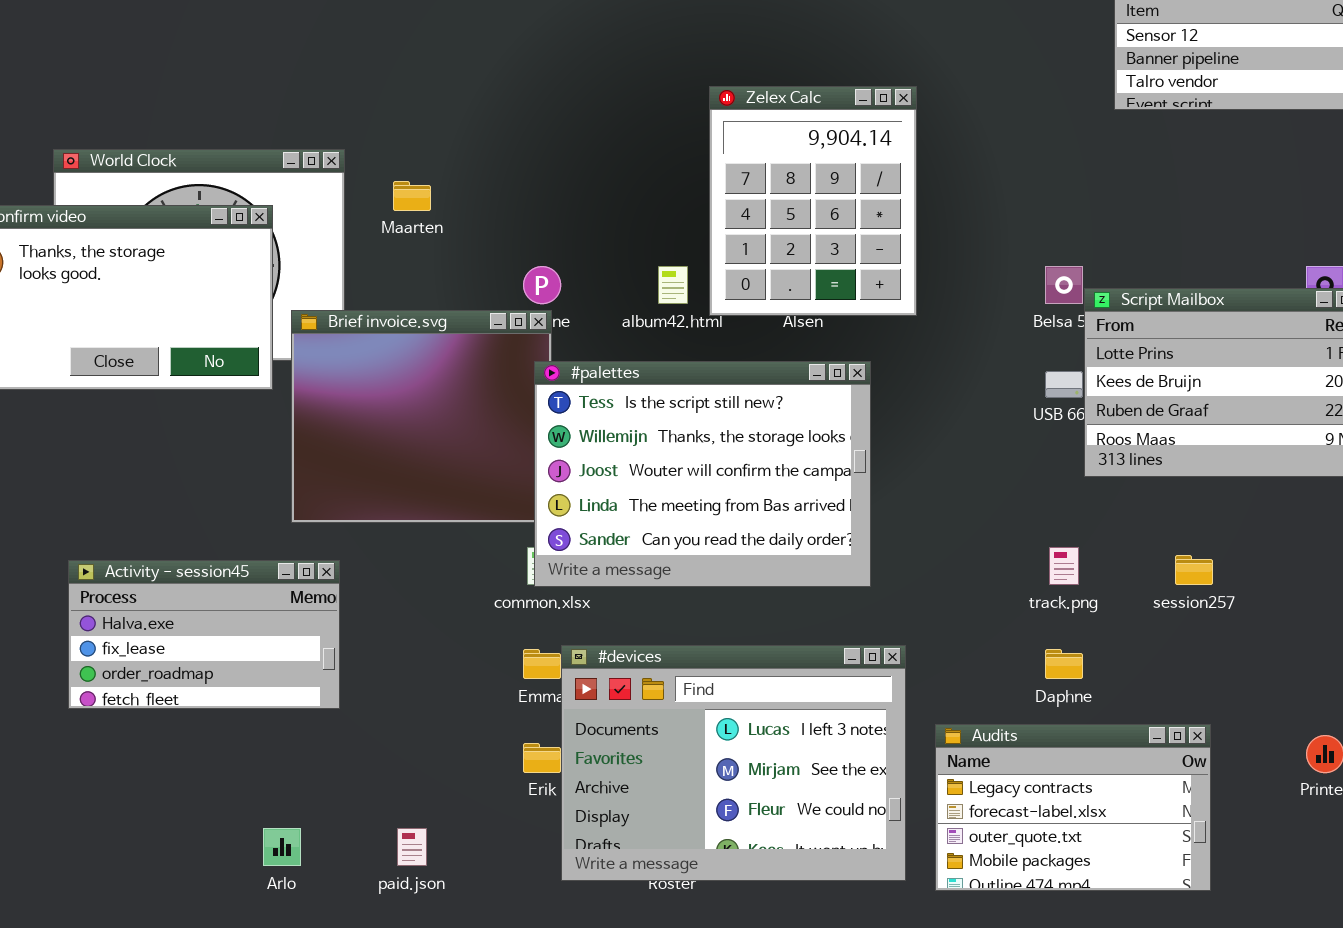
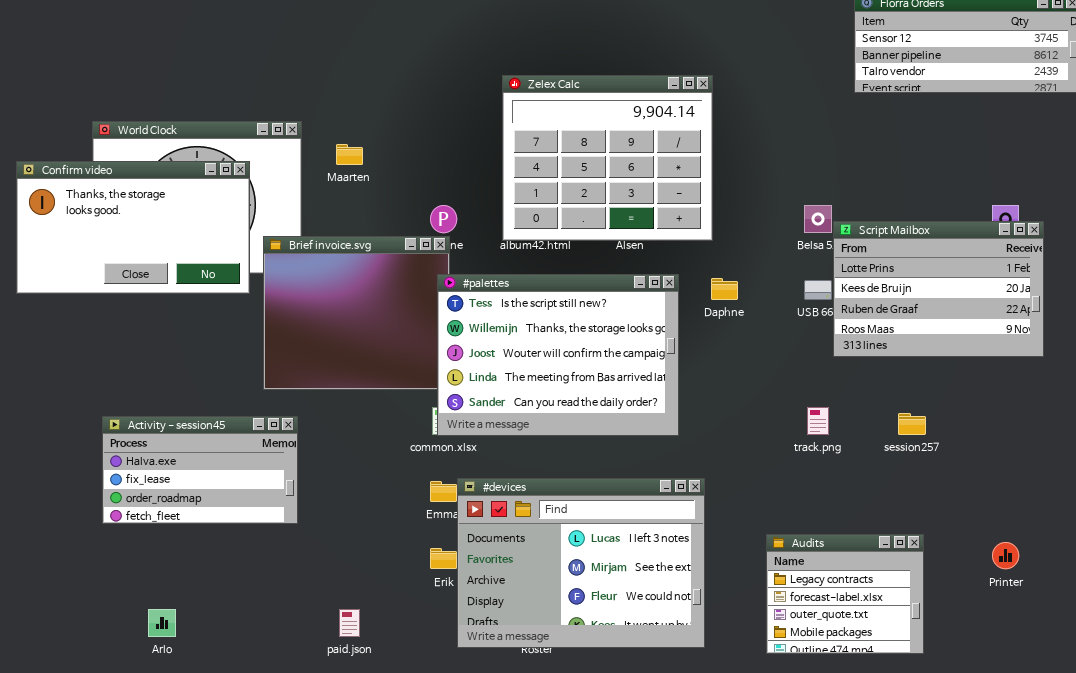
Zelex Calc: [709,86,917,316] -> [502,75,713,241], resized
Daphne: [1045,649,1083,679] -> [711,278,738,300], moved
Audits: [935,724,1211,891] -> [766,534,924,654], resized
Arlo: [263,828,301,866] -> [148,609,176,637], moved

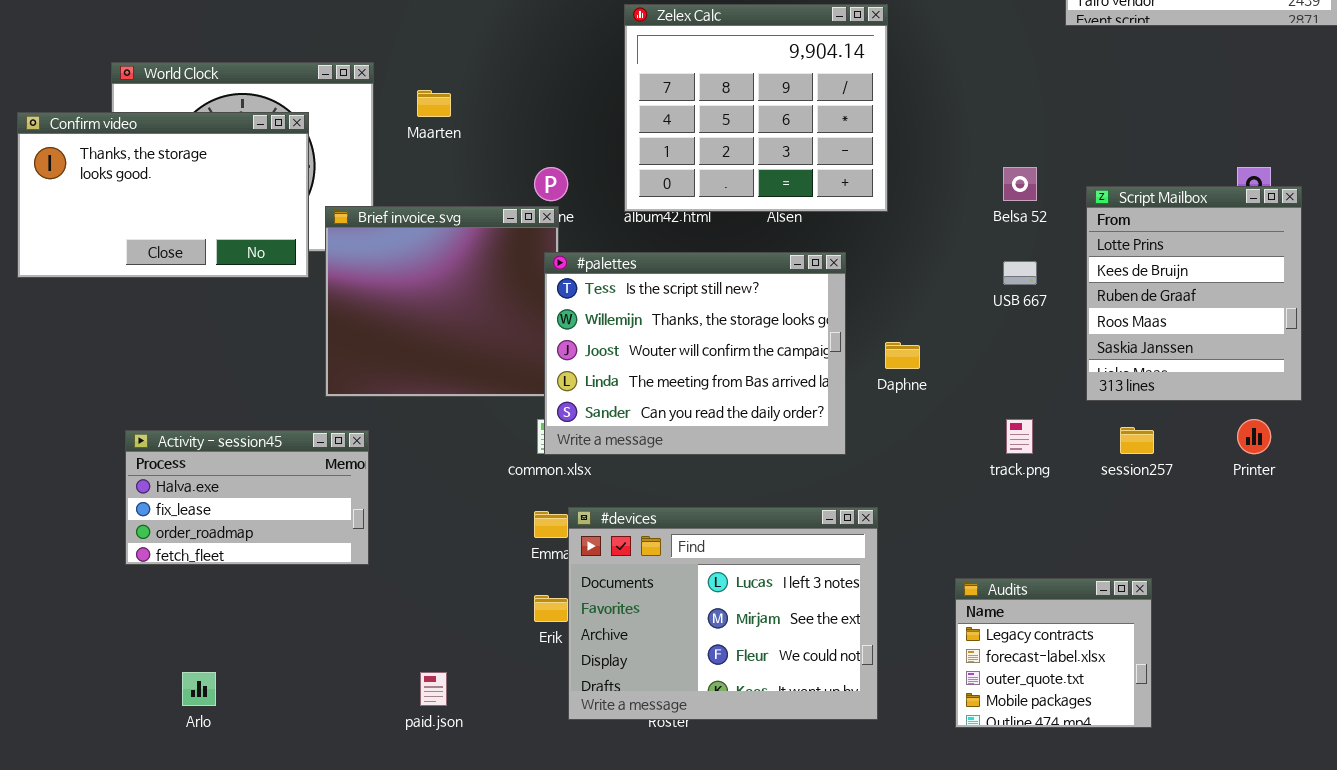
Script Mailbox: [833,221,1044,357] -> [1086,186,1302,401], resized
Daphne: [711,278,738,300] -> [885,342,920,369], moved
Printer: [992,542,1019,569] -> [1237,419,1271,454], moved

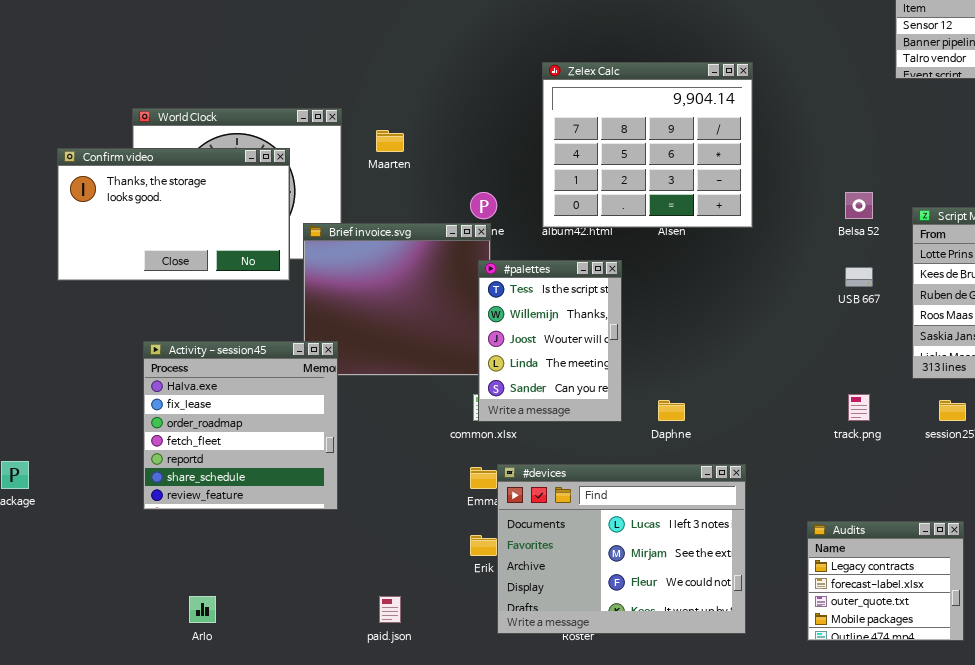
#palettes: [544,252,846,455] -> [478,260,622,422], resized
Daphne: [885,342,920,369] -> [658,400,685,421], moved
Activity - session45: [125,430,369,565] -> [143,341,338,510], resized

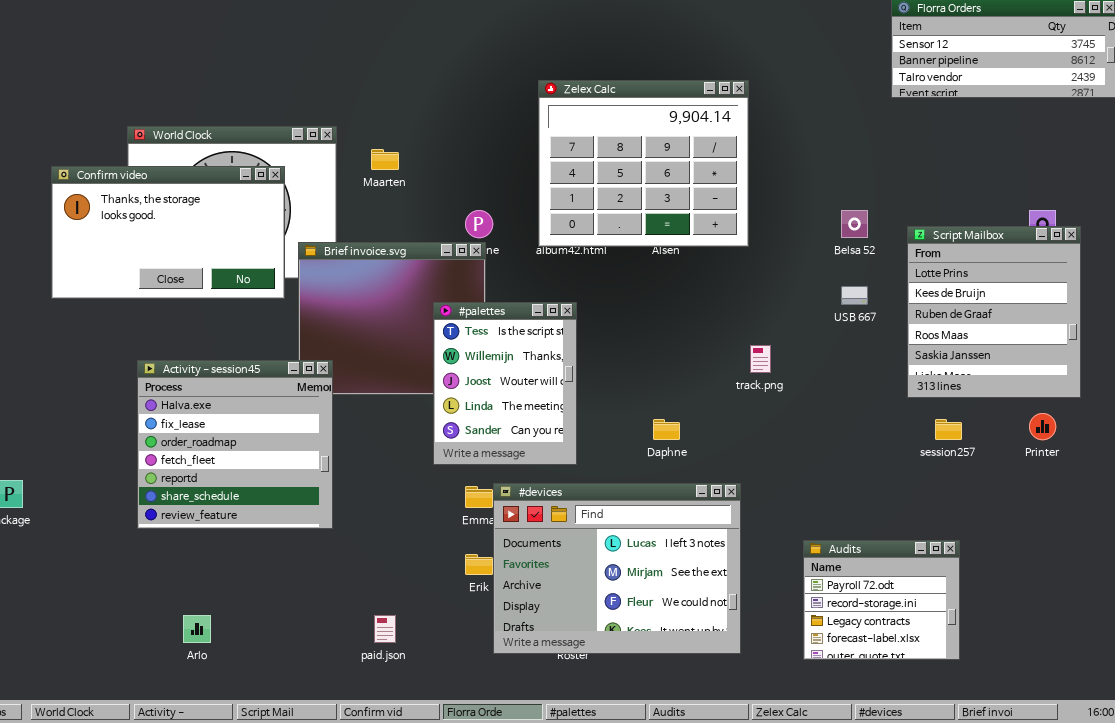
#palettes: [478,260,622,422] -> [433,302,577,465], moved
track.png: [848,394,870,421] -> [750,345,771,373], moved
Audits: [807,521,964,641] -> [803,540,960,660], scrolled up 2 rows

